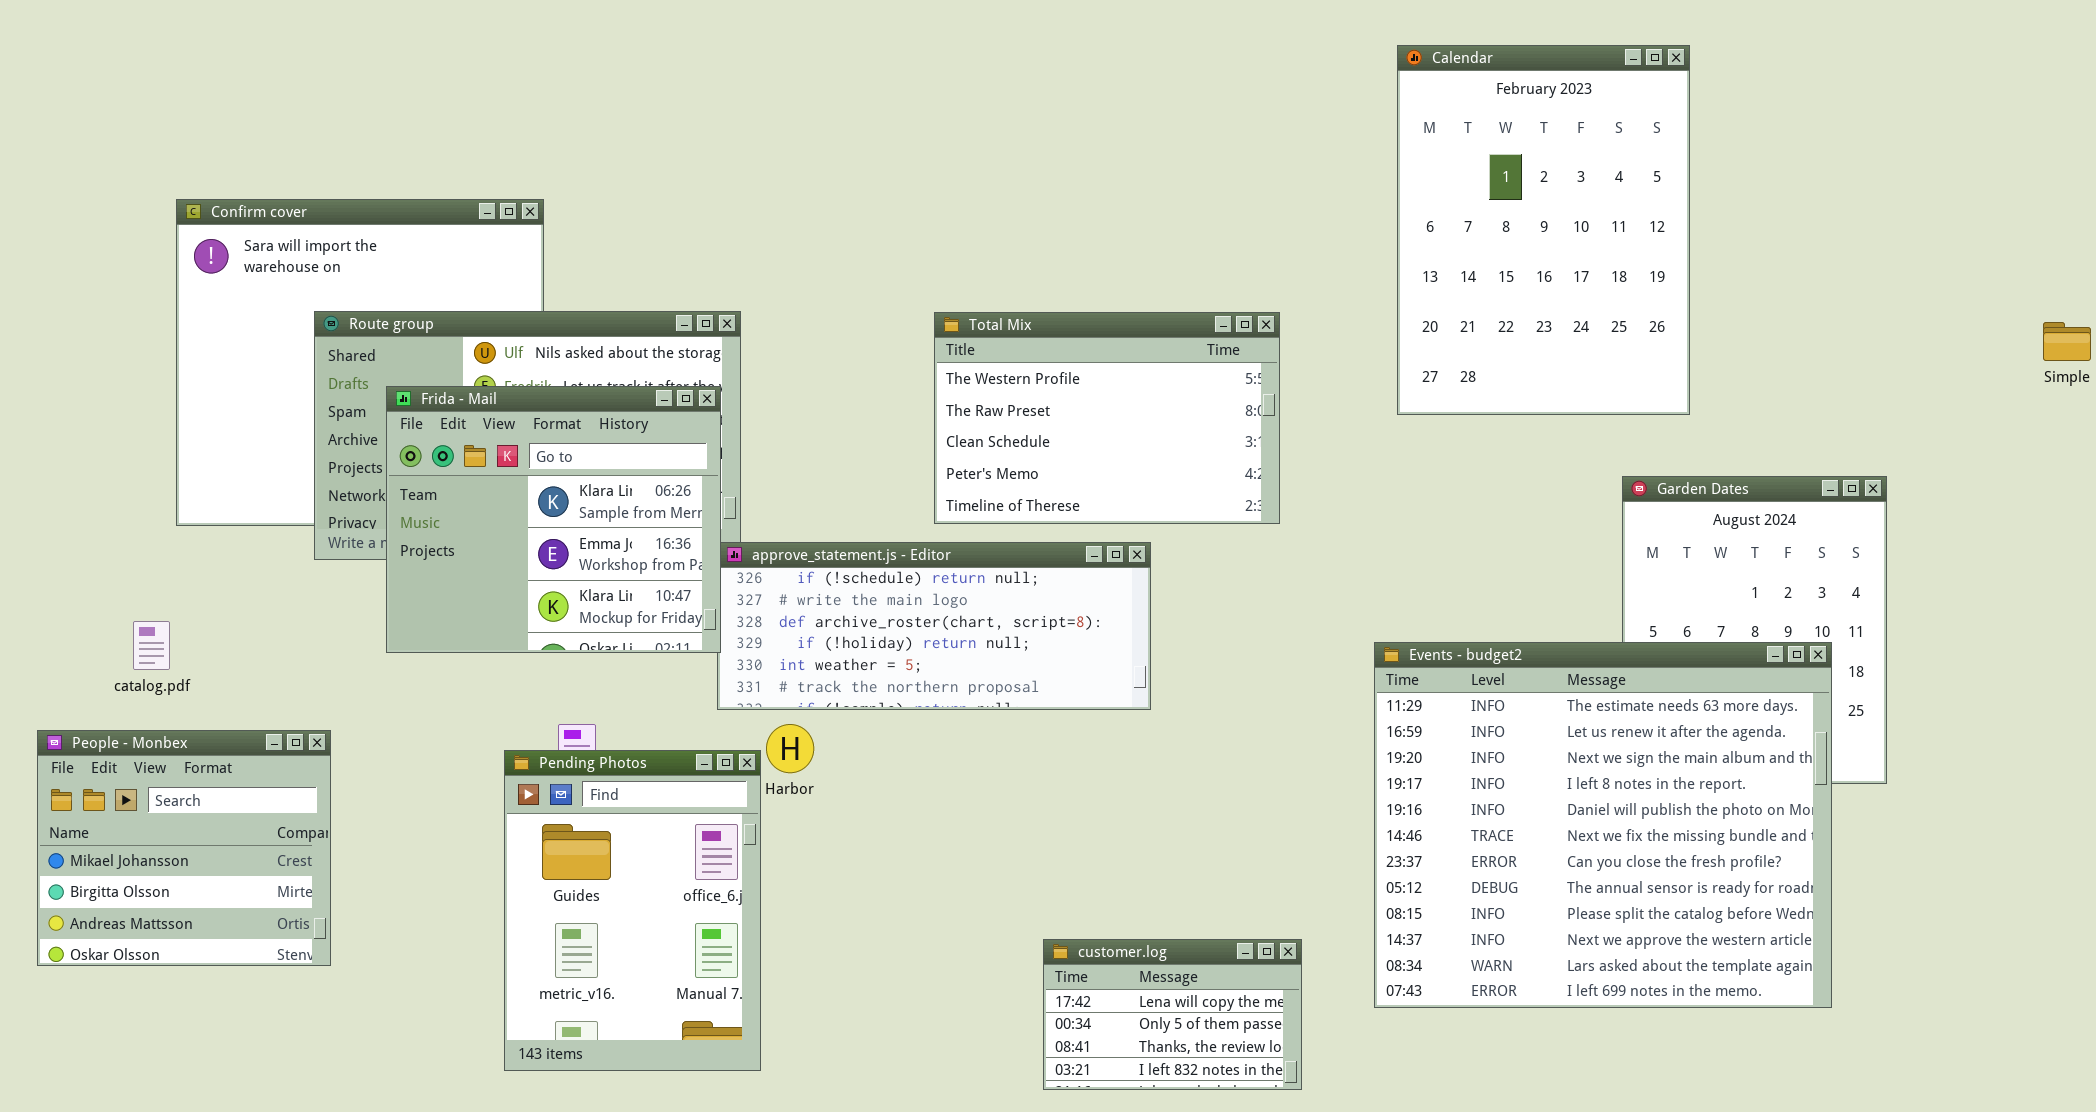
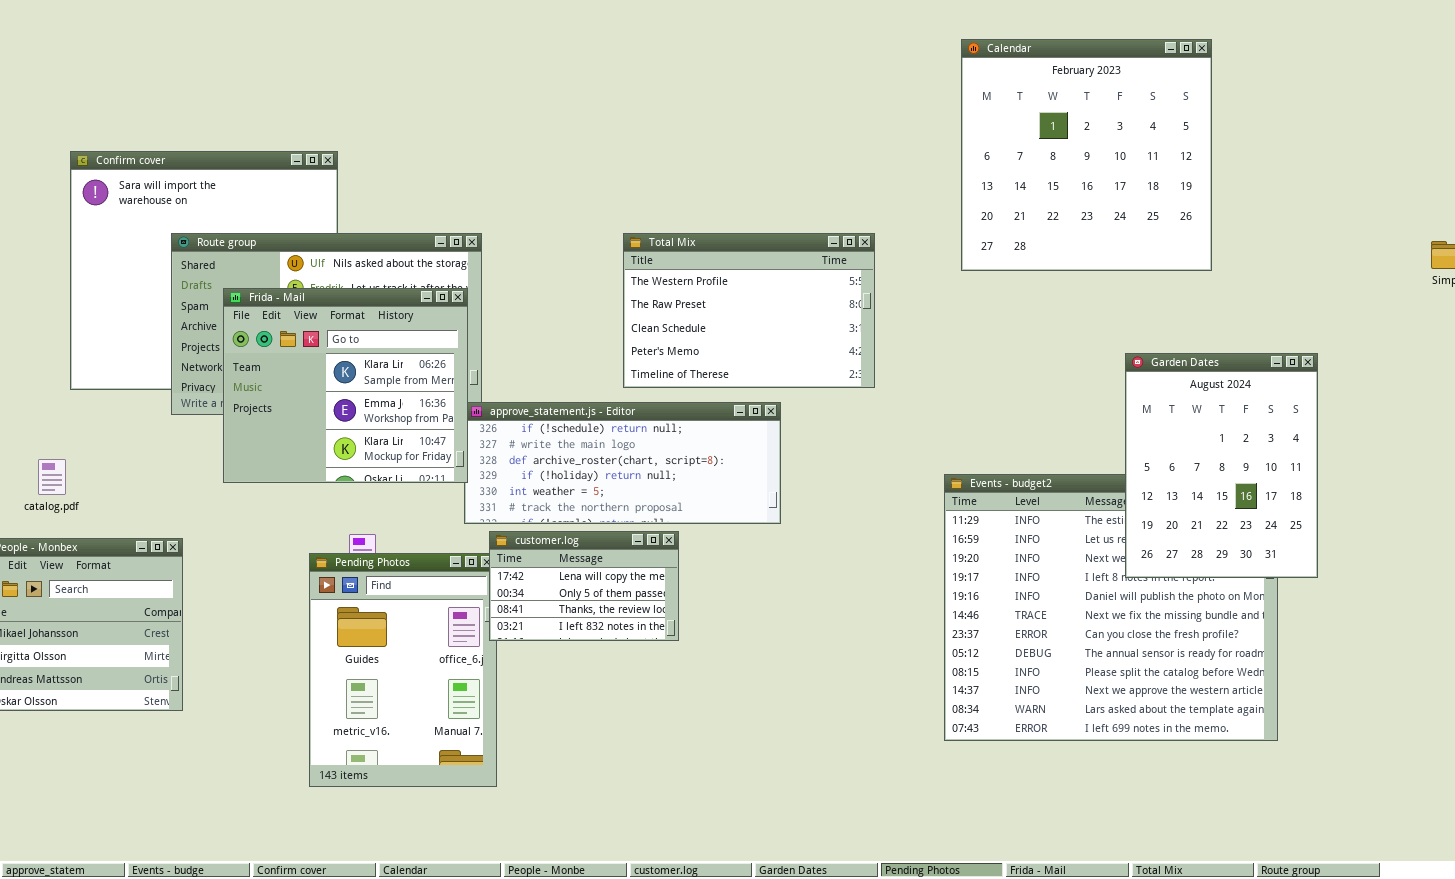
Calendar: [1397,45,1690,415] -> [961,39,1212,271], resized
Garden Dates: [1622,476,1887,784] -> [1125,353,1318,578], raised
customer.log: [1043,939,1302,1090] -> [489,531,679,641], moved

